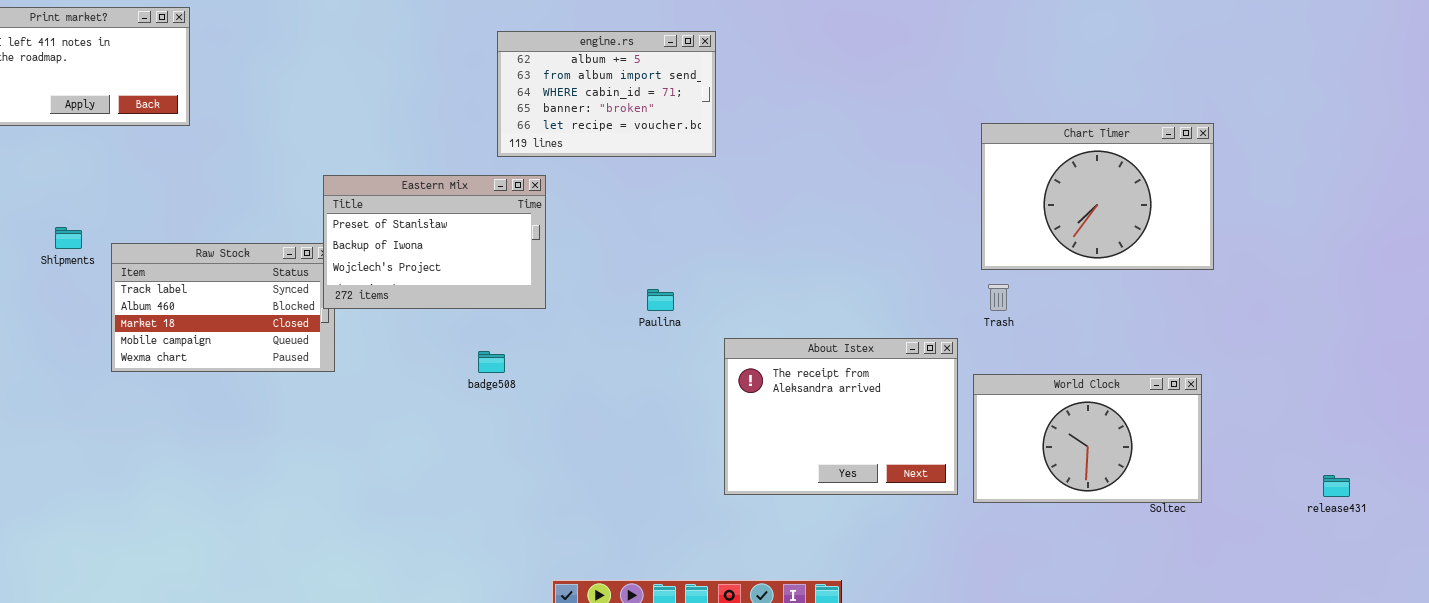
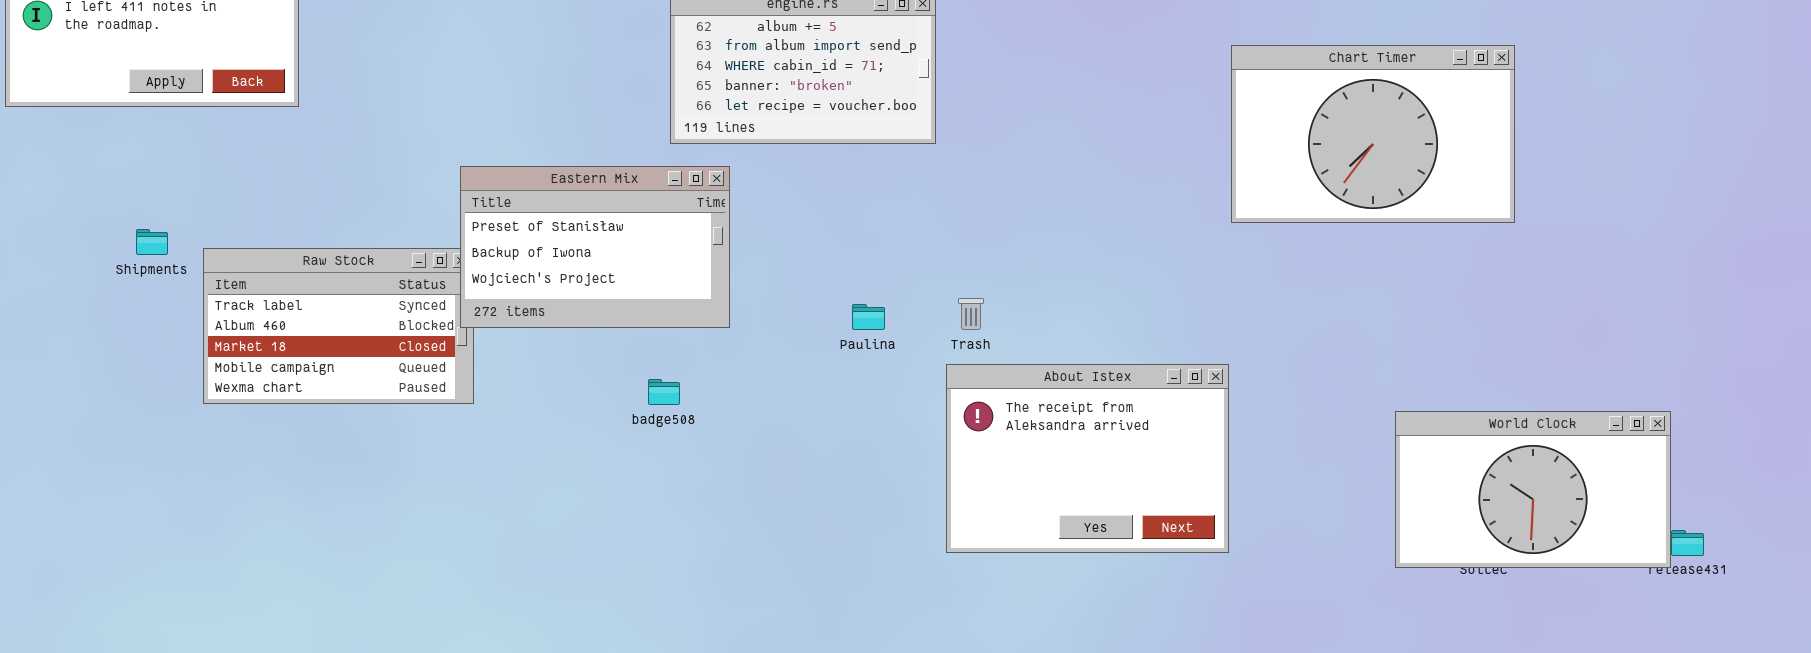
Chart Timer: [981,123,1214,270] -> [1231,45,1515,223], moved
Trash: [988,284,1009,311] -> [958,298,984,330], moved
World Clock: [973,374,1202,503] -> [1395,411,1671,568], moved

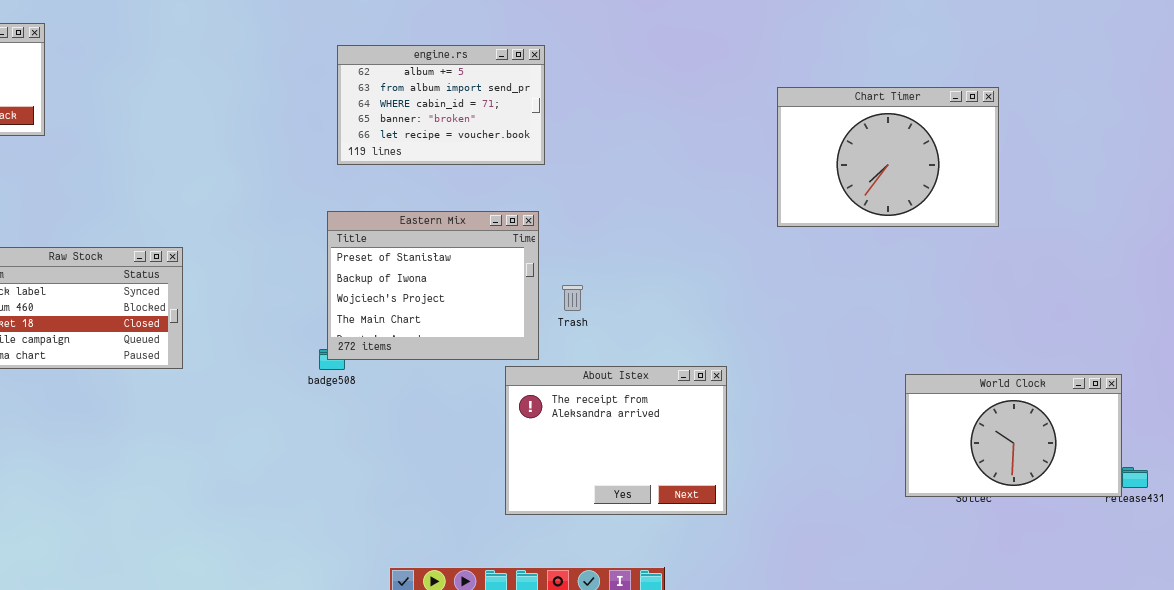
Eastern Mix: [460,166,730,328] -> [327,211,539,360], moved, resized
About Istex: [946,364,1229,553] -> [505,366,727,515], moved

